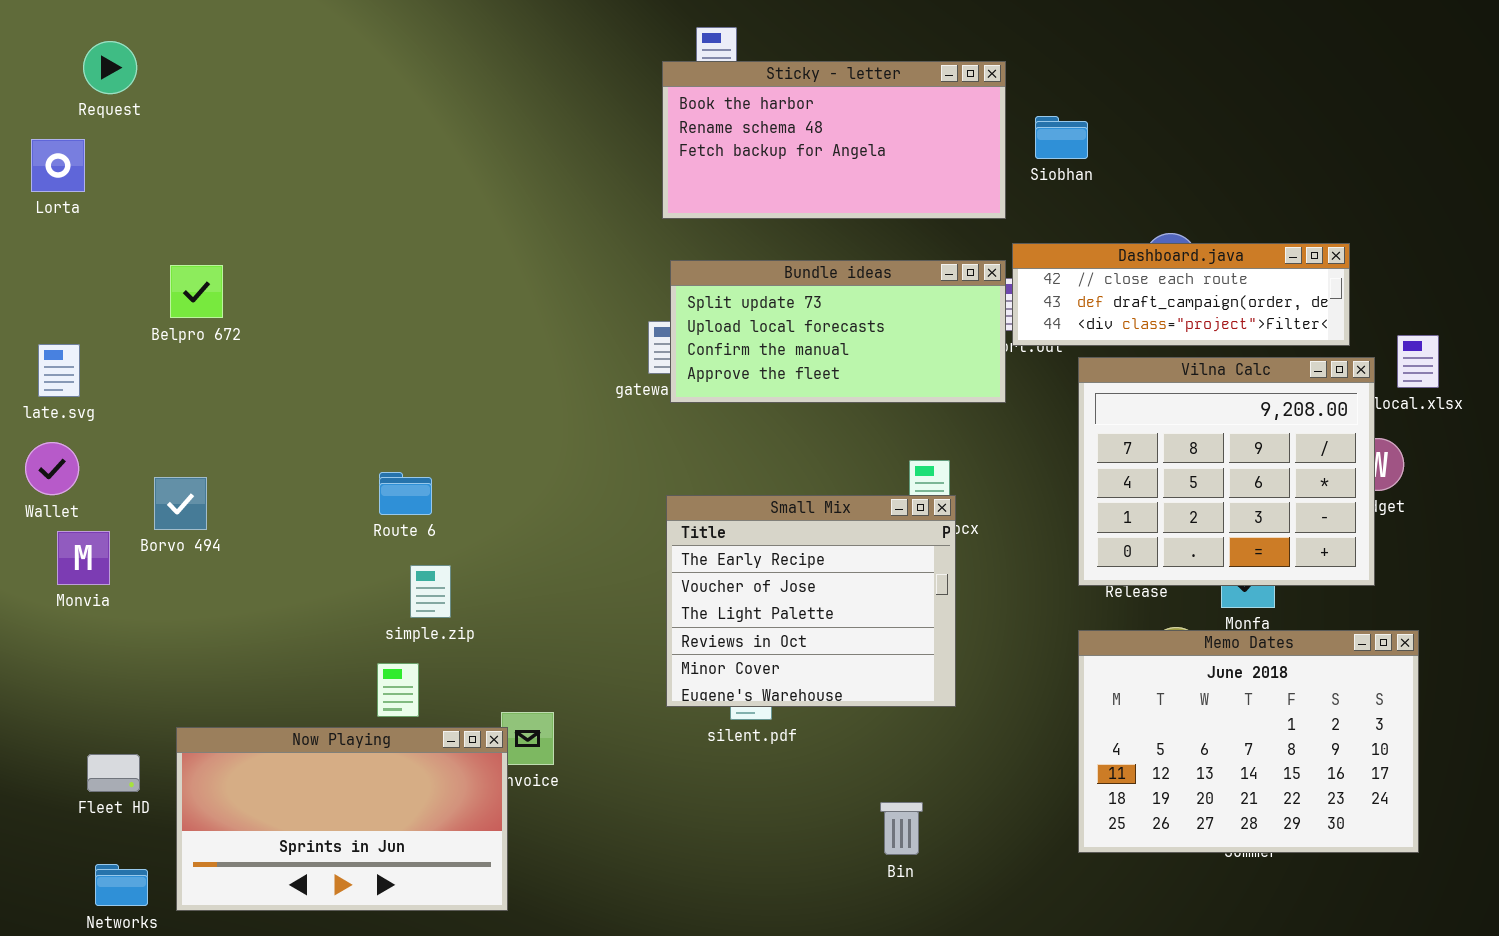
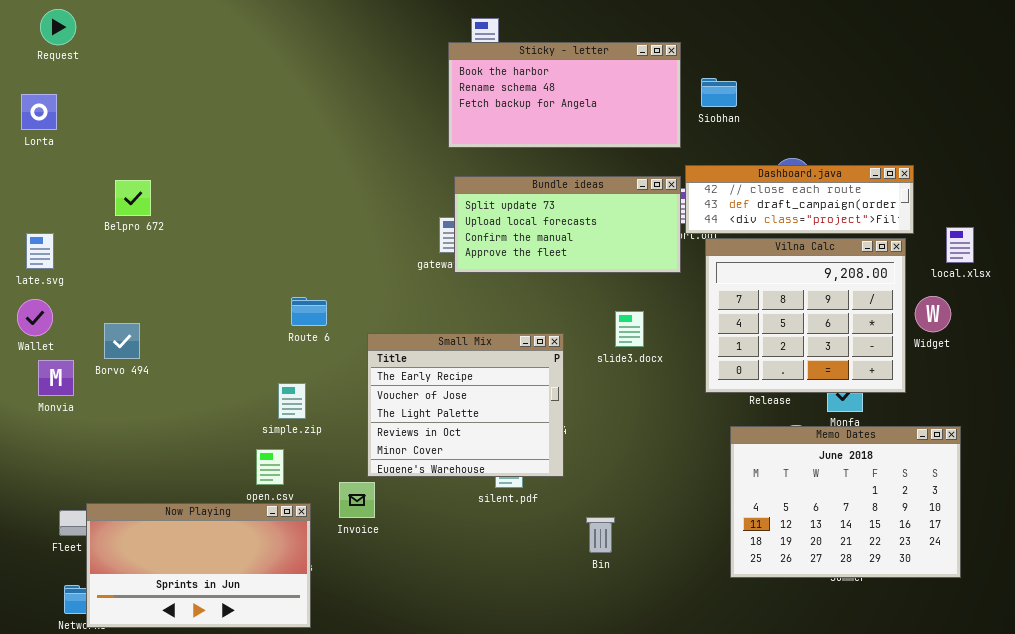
Request: [83,41,137,94] -> [40,9,76,45], moved
Vilna Calc: [1078,357,1375,586] -> [705,238,906,393], moved
Route 6: [379,472,432,515] -> [291,297,327,326], moved
Small Mix: [666,495,956,707] -> [367,333,564,477], moved
Now Playing: [176,727,508,911] -> [86,503,311,628], moved
Bin: [880,802,923,855] -> [586,517,615,553], moved

